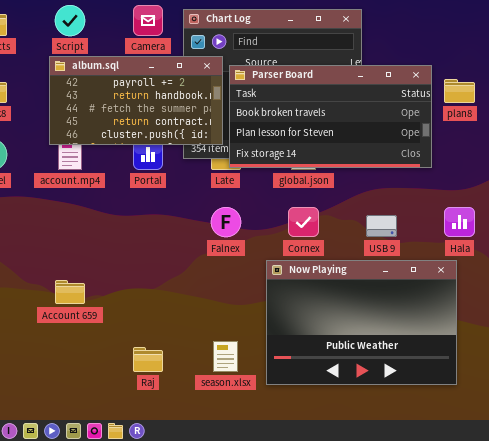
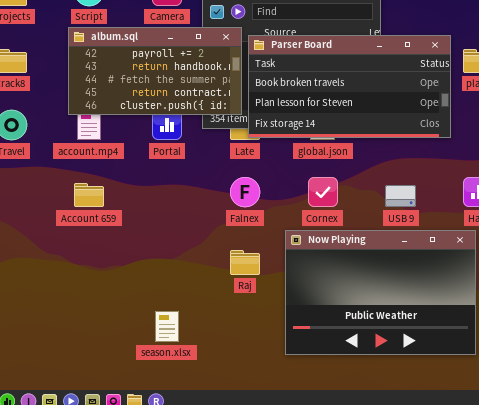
Account 659: [55,280,85,304] -> [74,183,104,207], moved
season.xlsx: [213,341,238,372] -> [155,311,179,342], moved
Raj: [133,347,163,372] -> [230,250,260,275], moved

